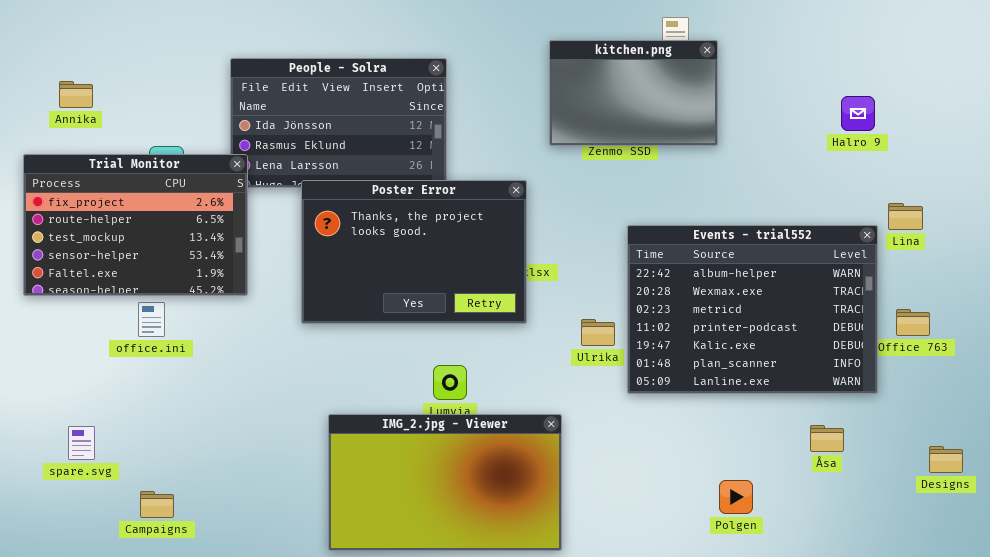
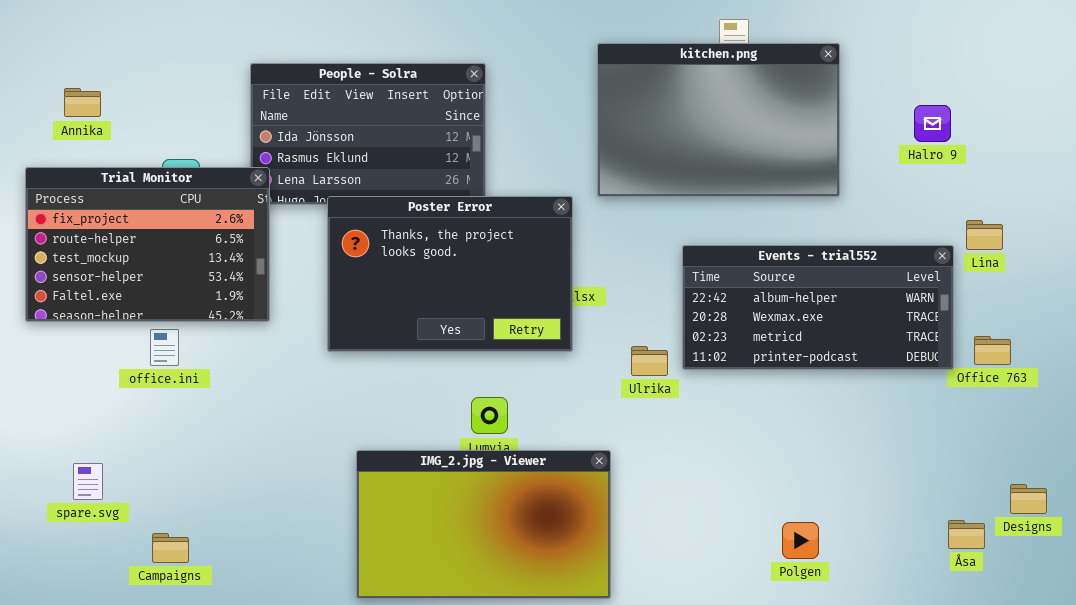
kitchen.png: [549,40,718,146] -> [597,43,840,197], resized
Events - trial552: [627,225,878,394] -> [682,245,954,370], resized
Åsa: [810,425,844,452] -> [948,520,985,549], moved

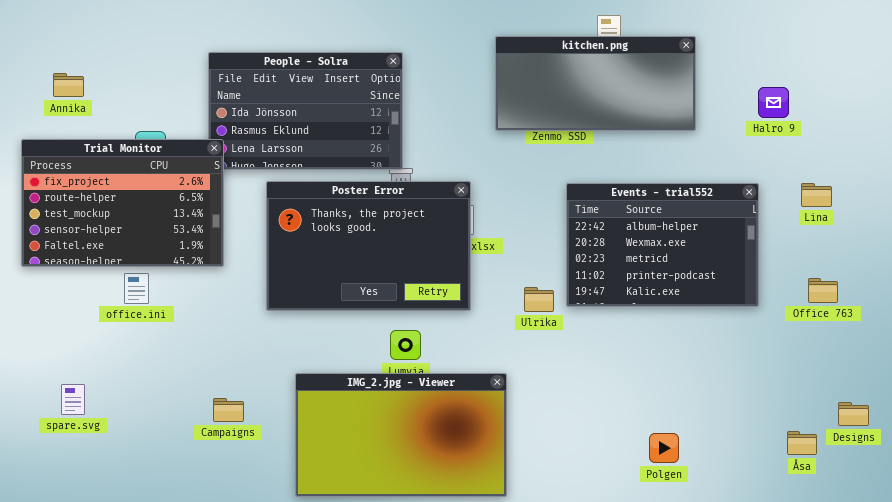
kitchen.png: [597,43,840,197] -> [495,36,696,131], resized
Poster Error: [327,196,573,352] -> [266,181,471,311], moved
Events - trial552: [682,245,954,370] -> [566,183,759,307], resized
Campaigns: [152,533,189,563] -> [213,398,244,422], moved

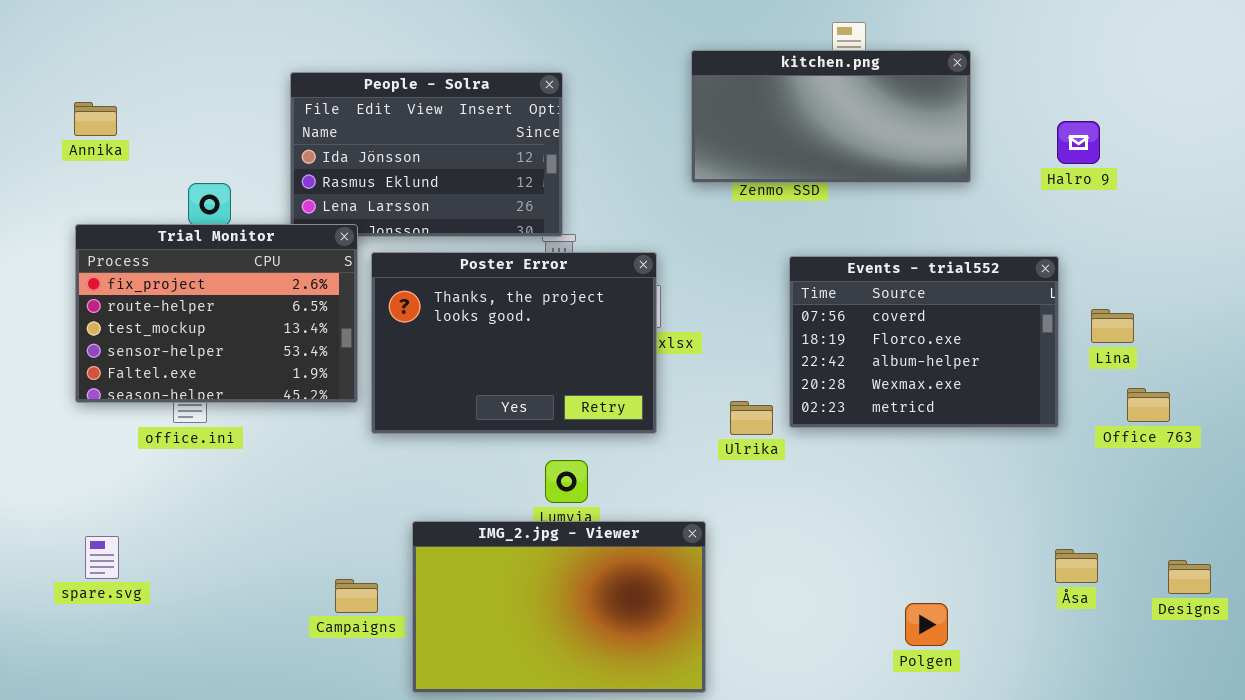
Trial Monitor: [21,139,224,267] -> [75,224,358,403], moved
Lina: [801,183,832,207] -> [1091,309,1134,343], moved
Events - trial552: [566,183,759,307] -> [789,256,1059,428], scrolled up 2 rows
Campaigns: [213,398,244,422] -> [335,579,378,613], moved
Åsa: [787,431,817,455] -> [1055,549,1098,583], moved

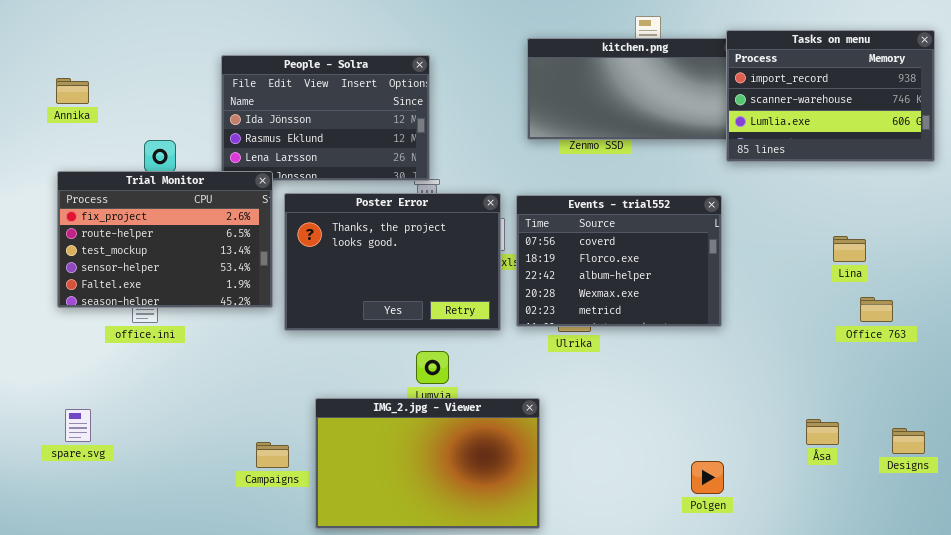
Tasks on menu: none -> [726,30,935,162], opened
Events - trial552: [789,256,1059,428] -> [516,195,722,327], moved

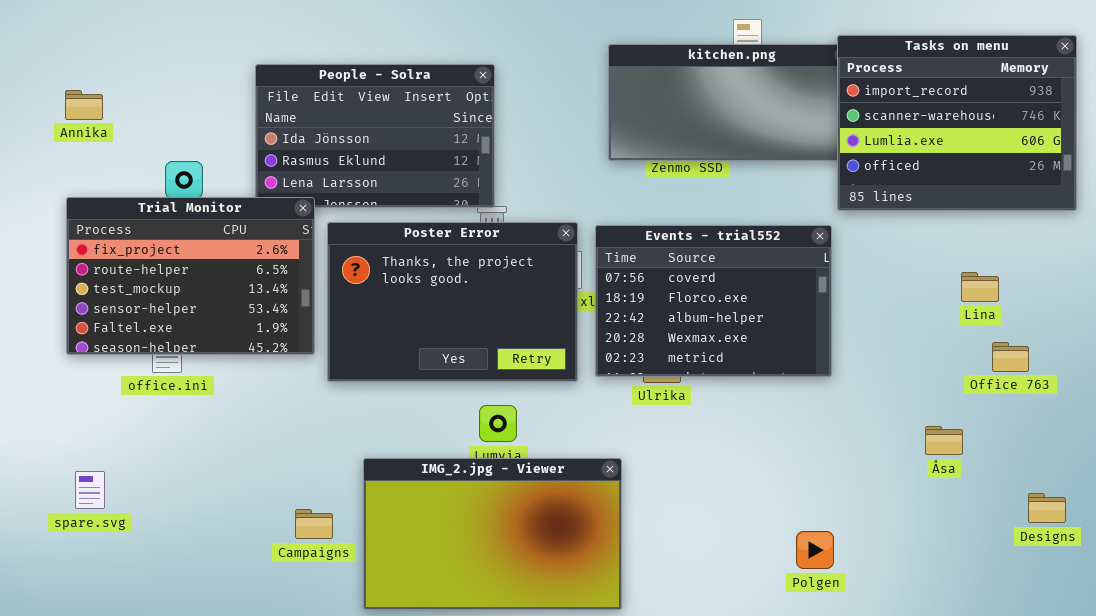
Tasks on menu: [726,30,935,162] -> [837,35,1077,211], resized
Åsa: [806,419,839,445] -> [925,426,963,455], moved

